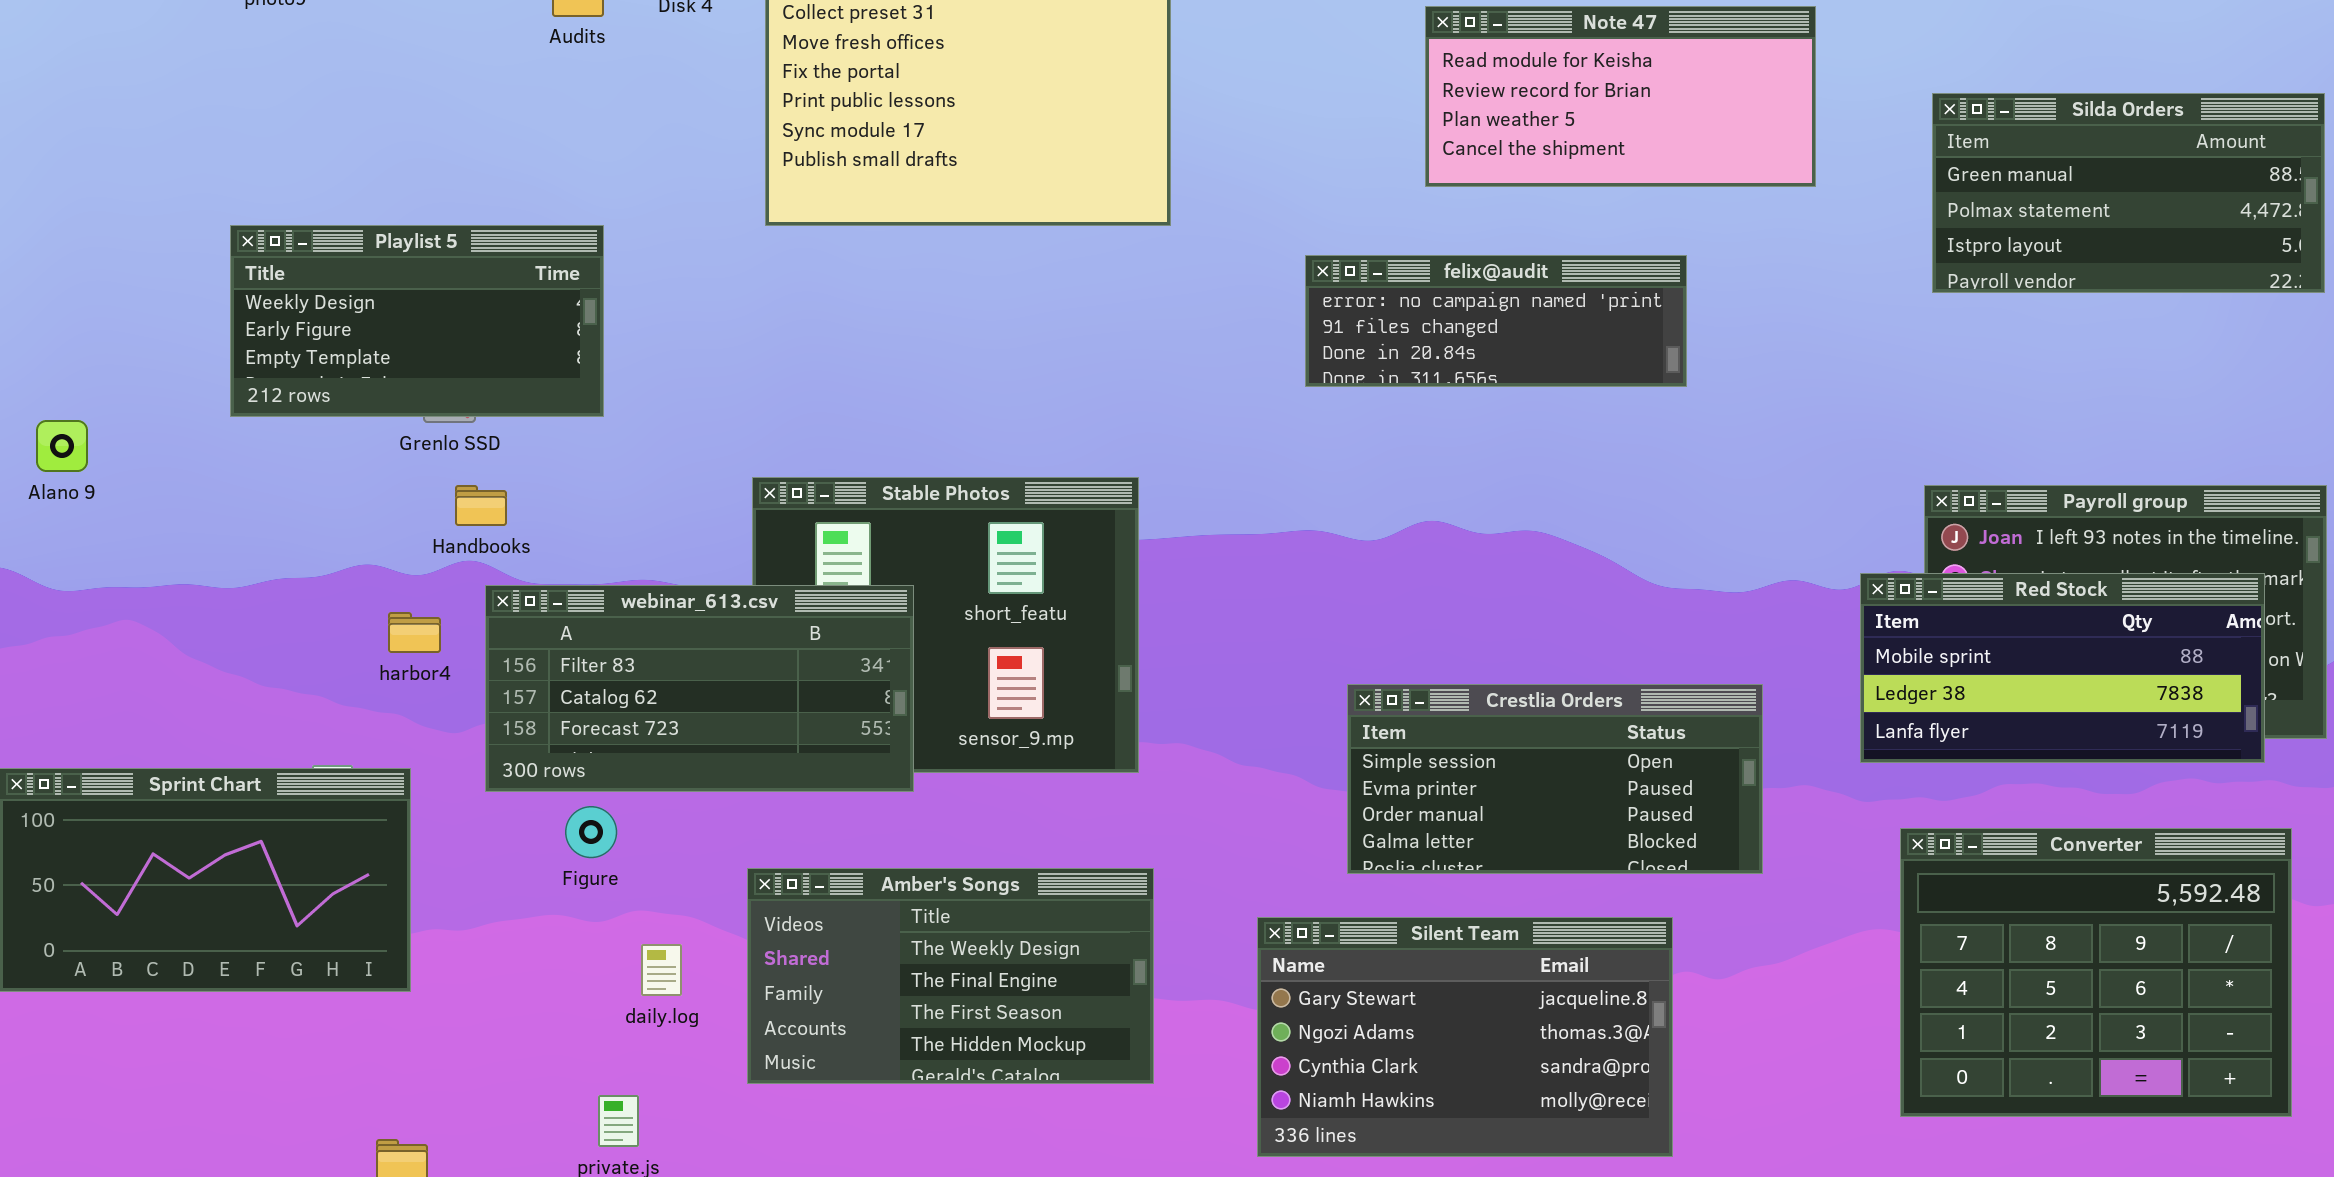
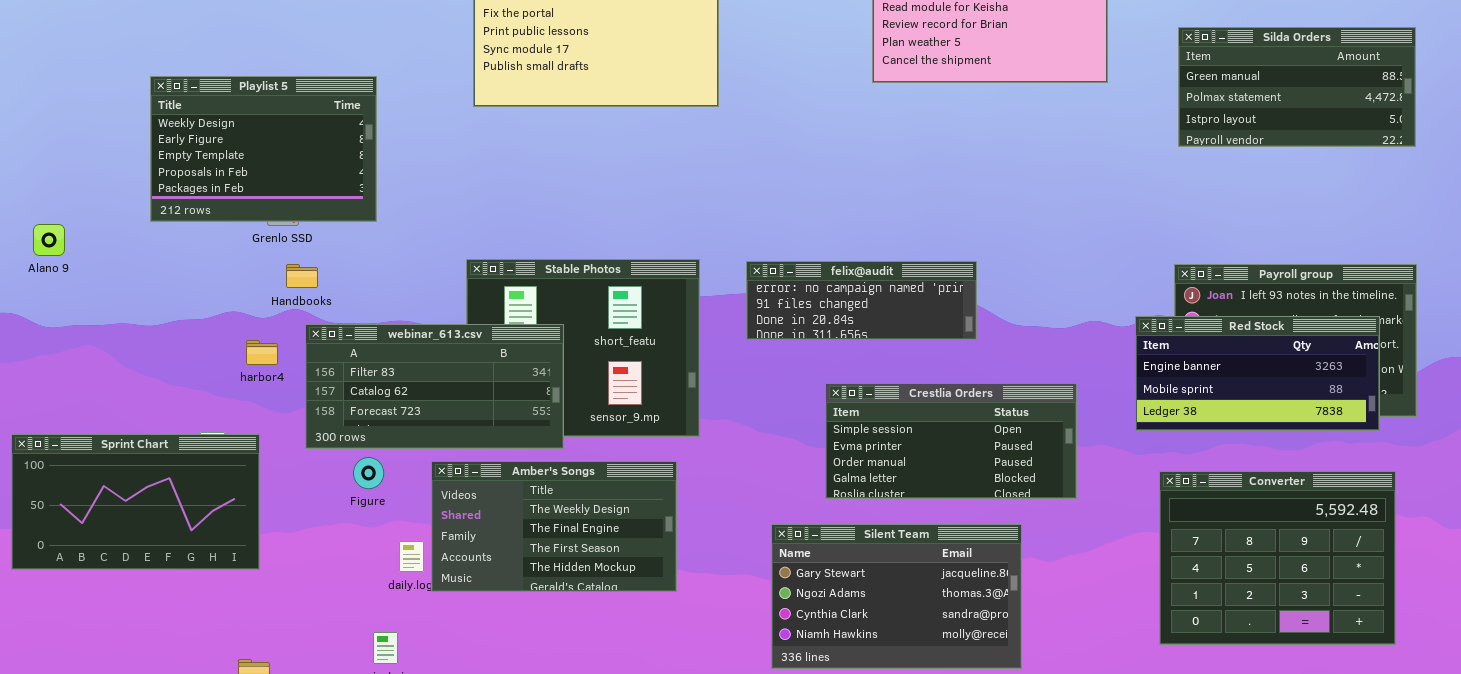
Playlist 5: [230,225,604,417] -> [150,76,377,222], resized
felix@audit: [1305,255,1687,387] -> [746,261,977,340], moved
Red Stock: [1860,573,2265,763] -> [1135,316,1380,431], scrolled up 1 row
Amber's Songs: [747,868,1154,1084] -> [431,461,677,592], moved

